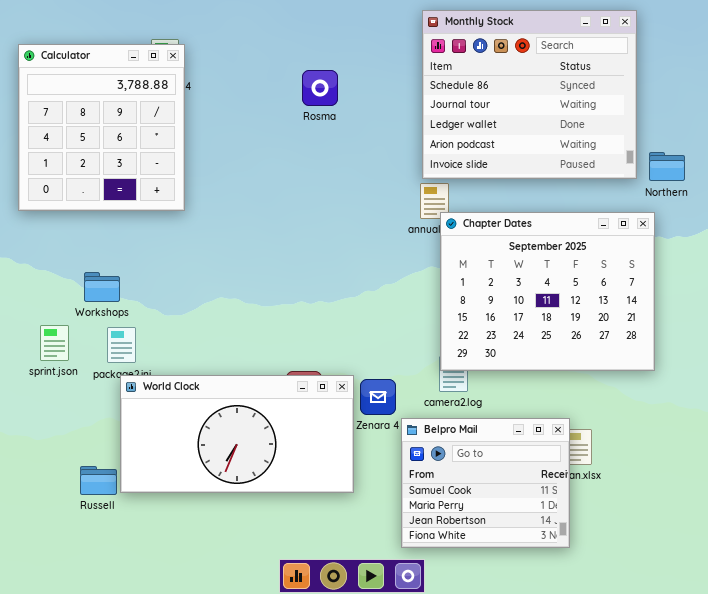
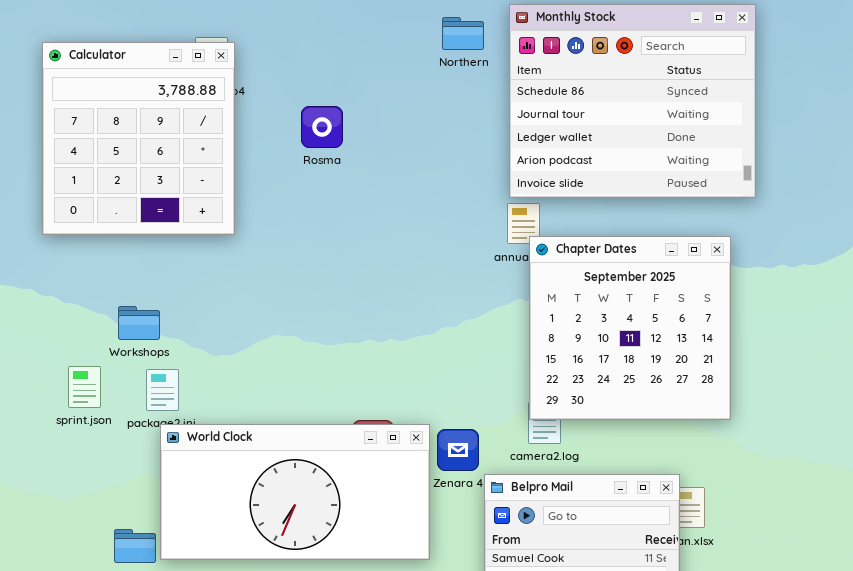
Rosma: [302,70,338,106] -> [301,106,343,148], moved
Northern: [649,152,685,181] -> [442,17,484,50], moved
Chapter Dates: [440,212,655,371] -> [529,236,731,420], resized

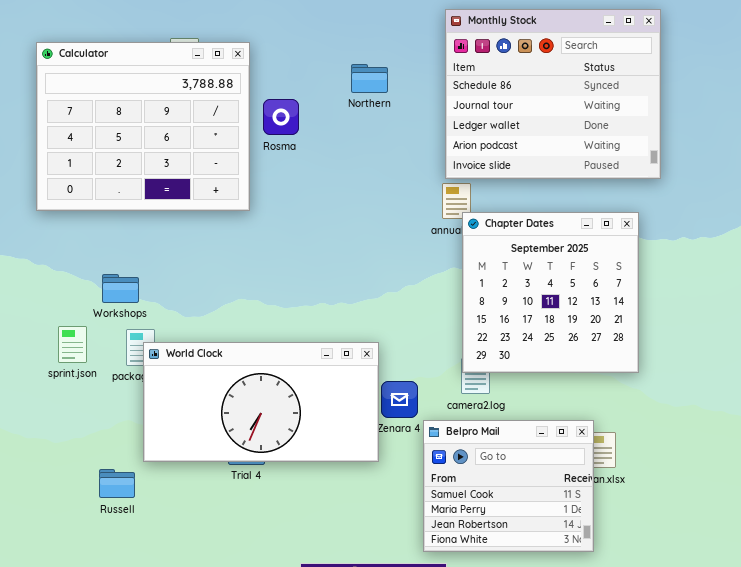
Northern: [442,17,484,50] -> [351,64,388,93], moved
Calculator: [42,42,235,235] -> [36,42,250,211], resized
World Clock: [160,424,430,560] -> [143,342,379,462], moved

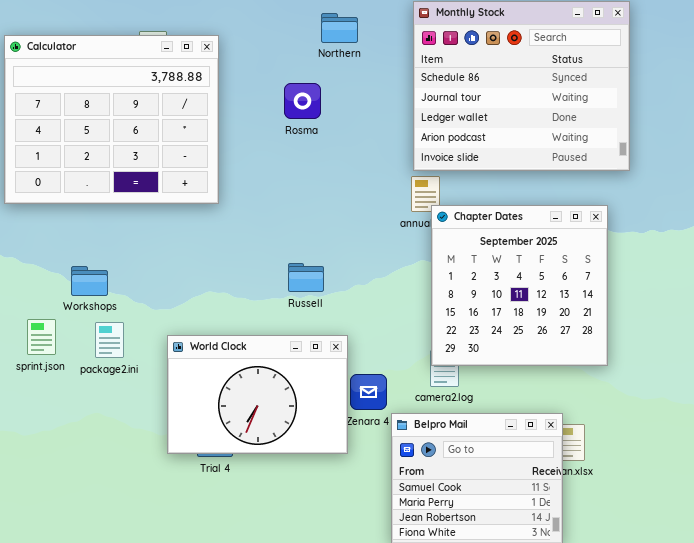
Northern: [351,64,388,93] -> [321,13,358,43], moved
Rosma: [263,99,299,135] -> [284,83,321,119], moved
World Clock: [143,342,379,462] -> [167,335,348,454], resized
Russell: [99,469,135,498] -> [288,263,324,292], moved

